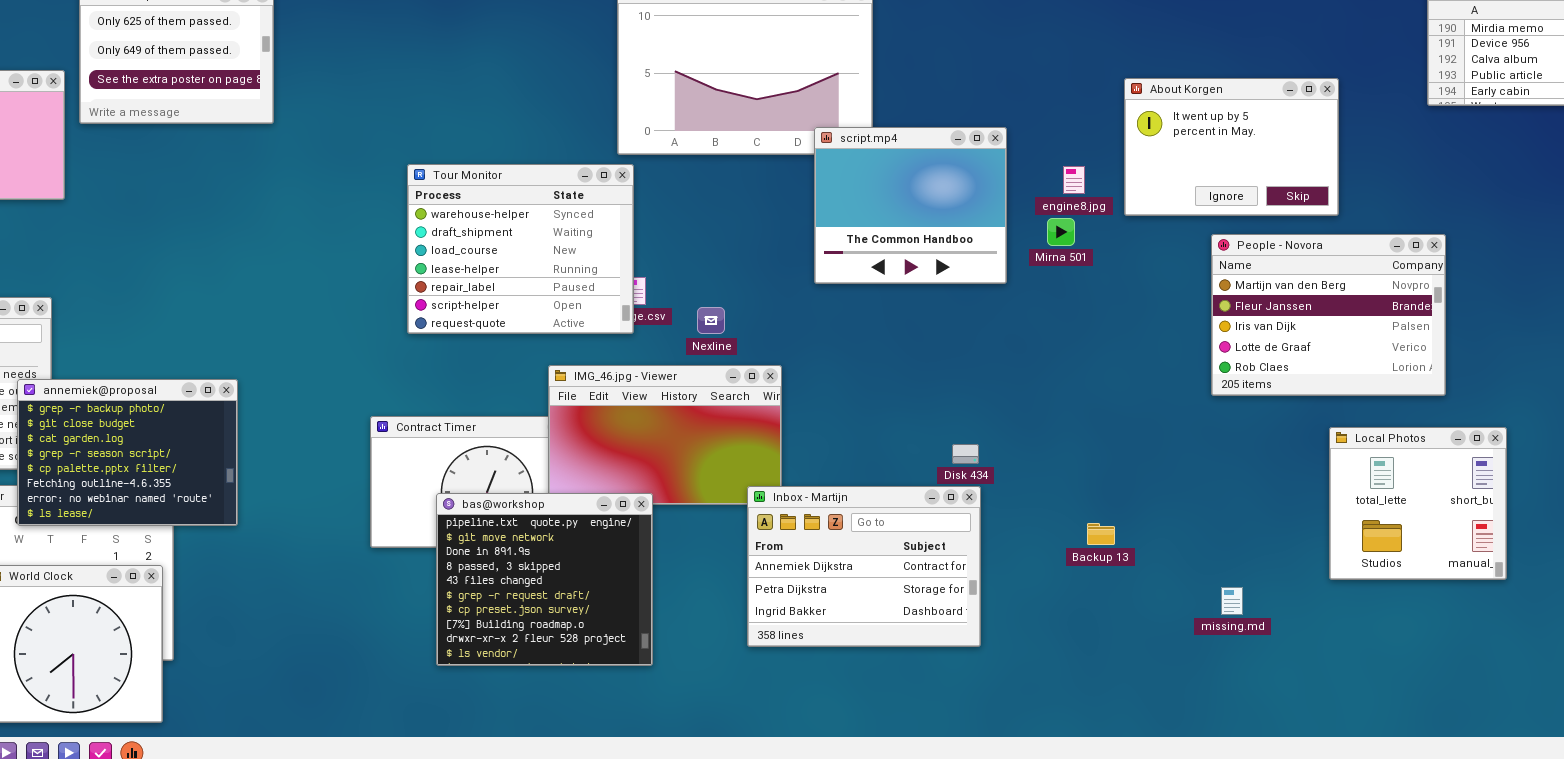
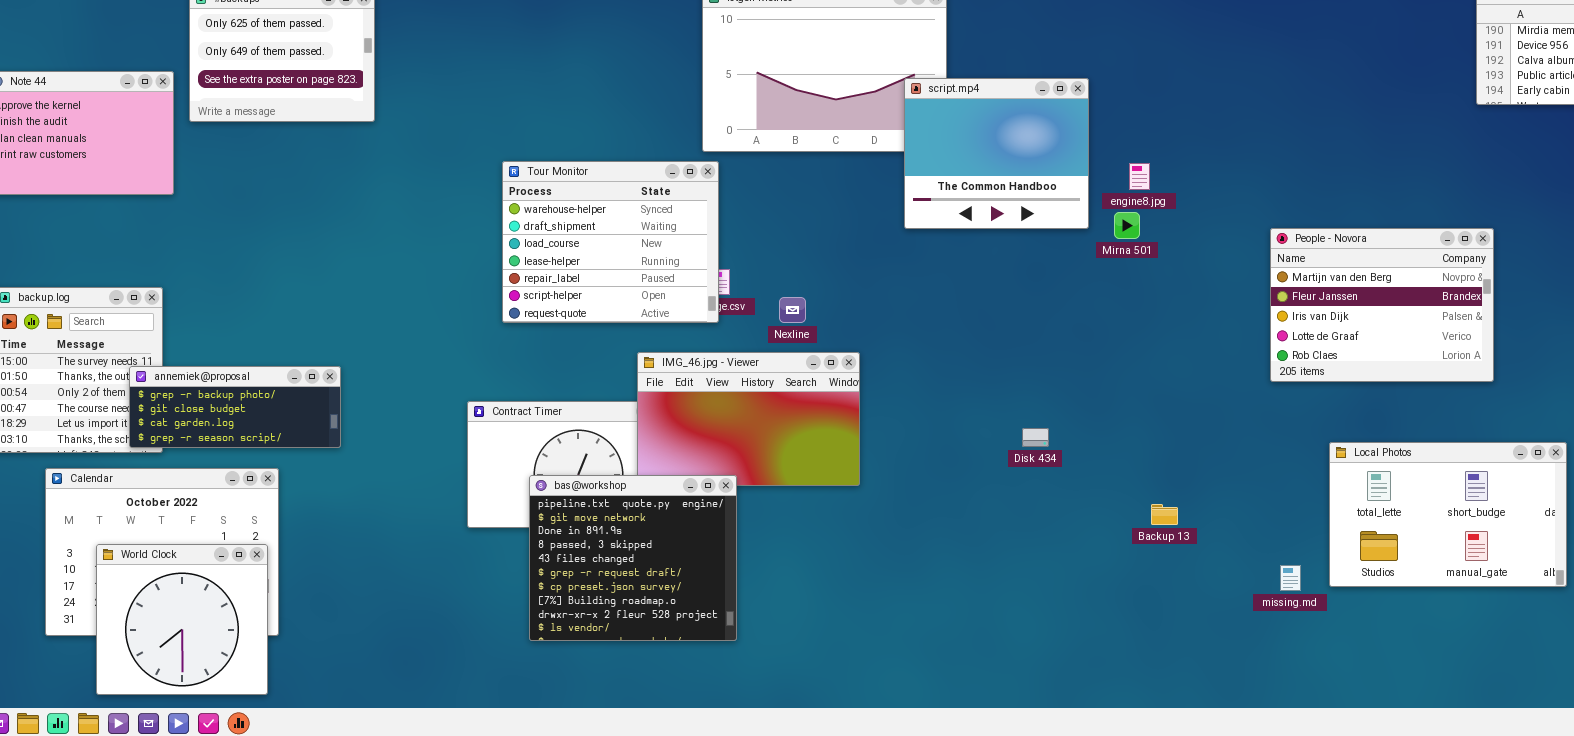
About Korgen: [1124,78,1339,216] -> none, closed
script.mp4: [814,127,1007,284] -> [904,78,1089,229], moved
annemiek@proposal: [17,379,238,526] -> [129,366,341,448], resized
Local Photos: [1329,427,1507,580] -> [1329,442,1567,587], moved, resized
Inbox - Martijn: [747,486,981,647] -> none, closed

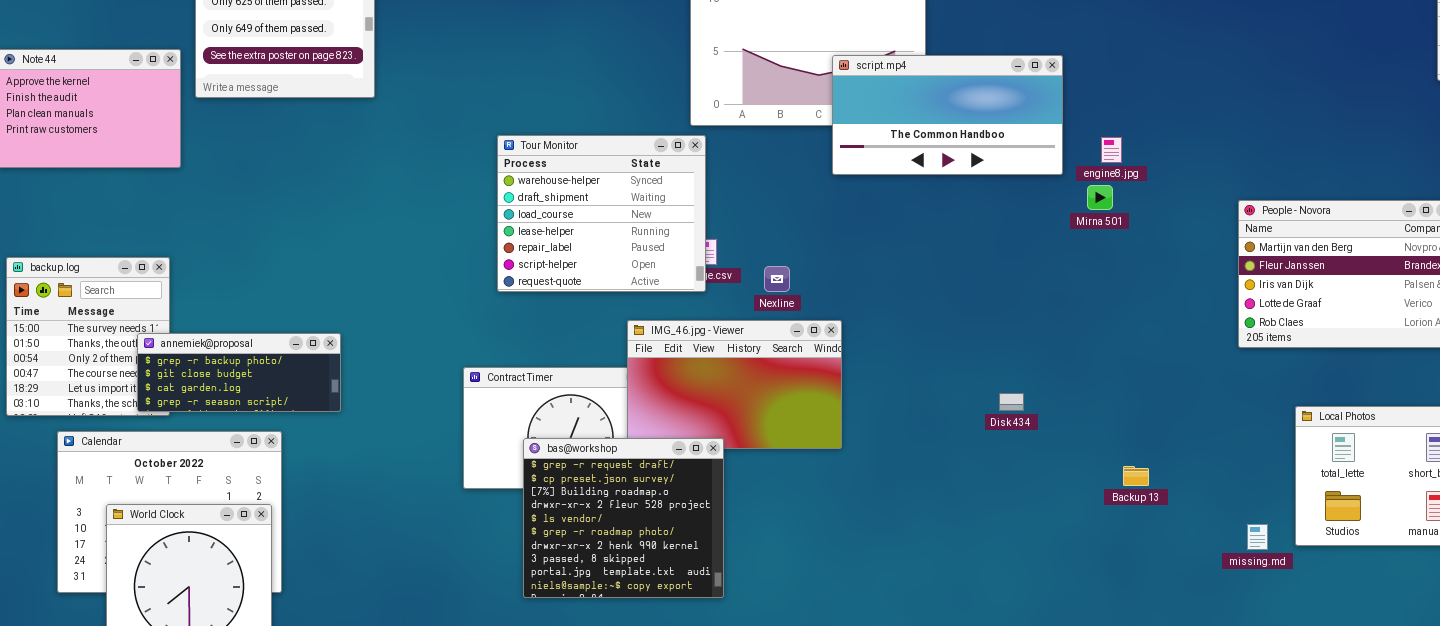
script.mp4: [904,78,1089,229] -> [832,55,1063,175], resized
bas@workshop: [529,475,737,641] -> [523,438,724,598], scrolled down 5 rows

